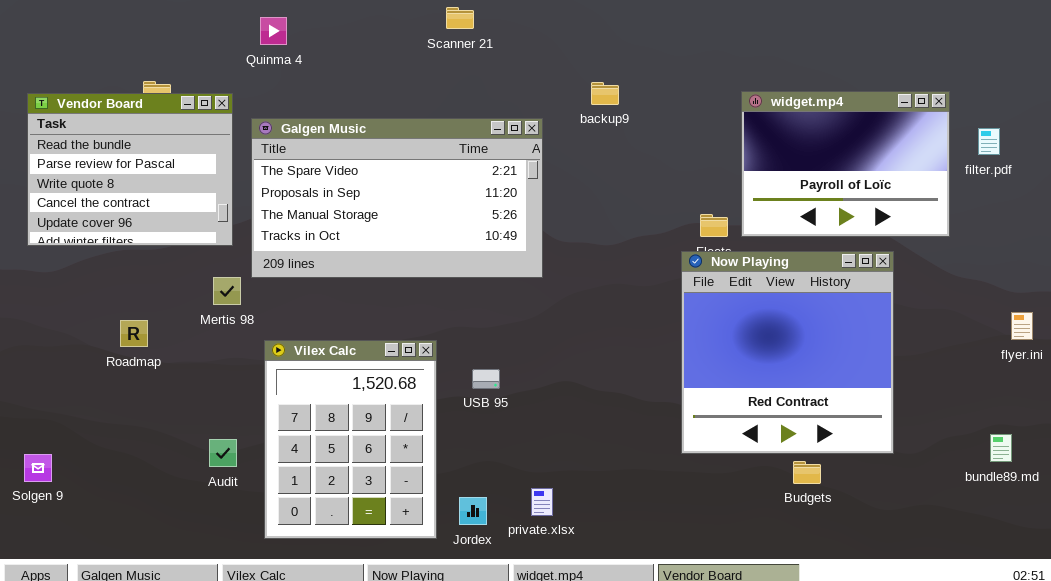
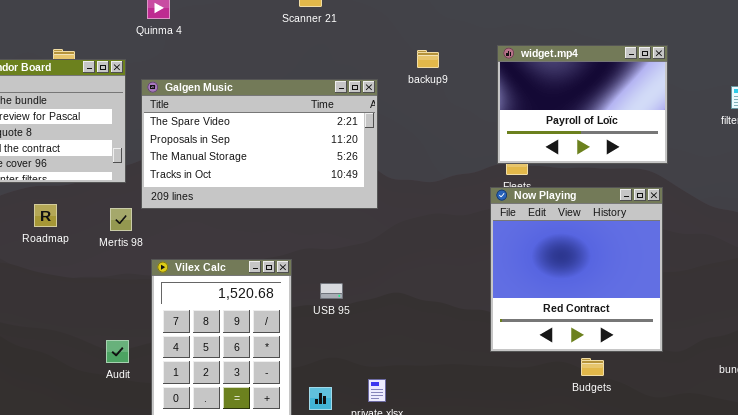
widget.mp4: [741,91,950,237] -> [497,45,668,164], moved
Roadmap: [120,320,148,347] -> [34,204,57,227], moved

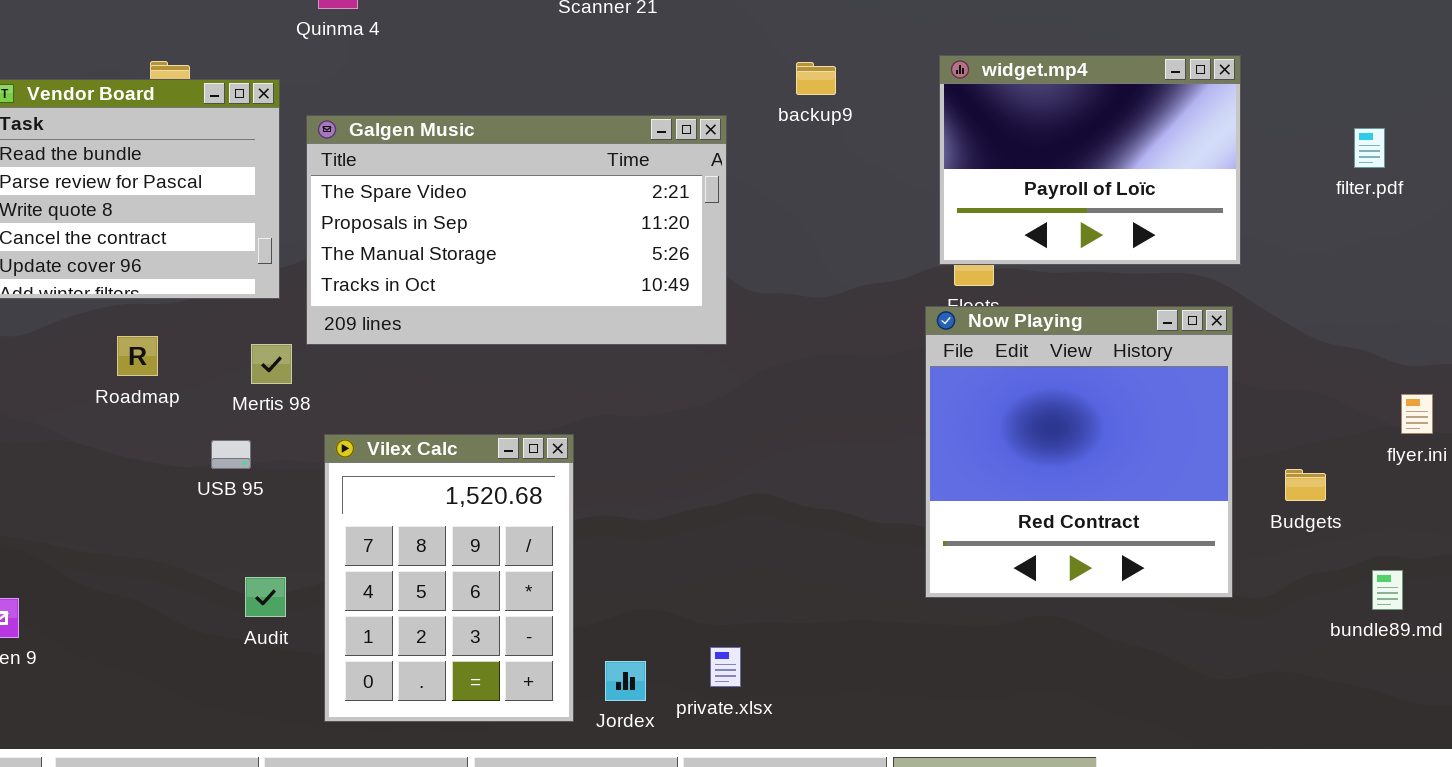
USB 95: [320,283,343,299] -> [211,440,251,469], moved
Budgets: [581,358,604,376] -> [1285,469,1326,501], moved

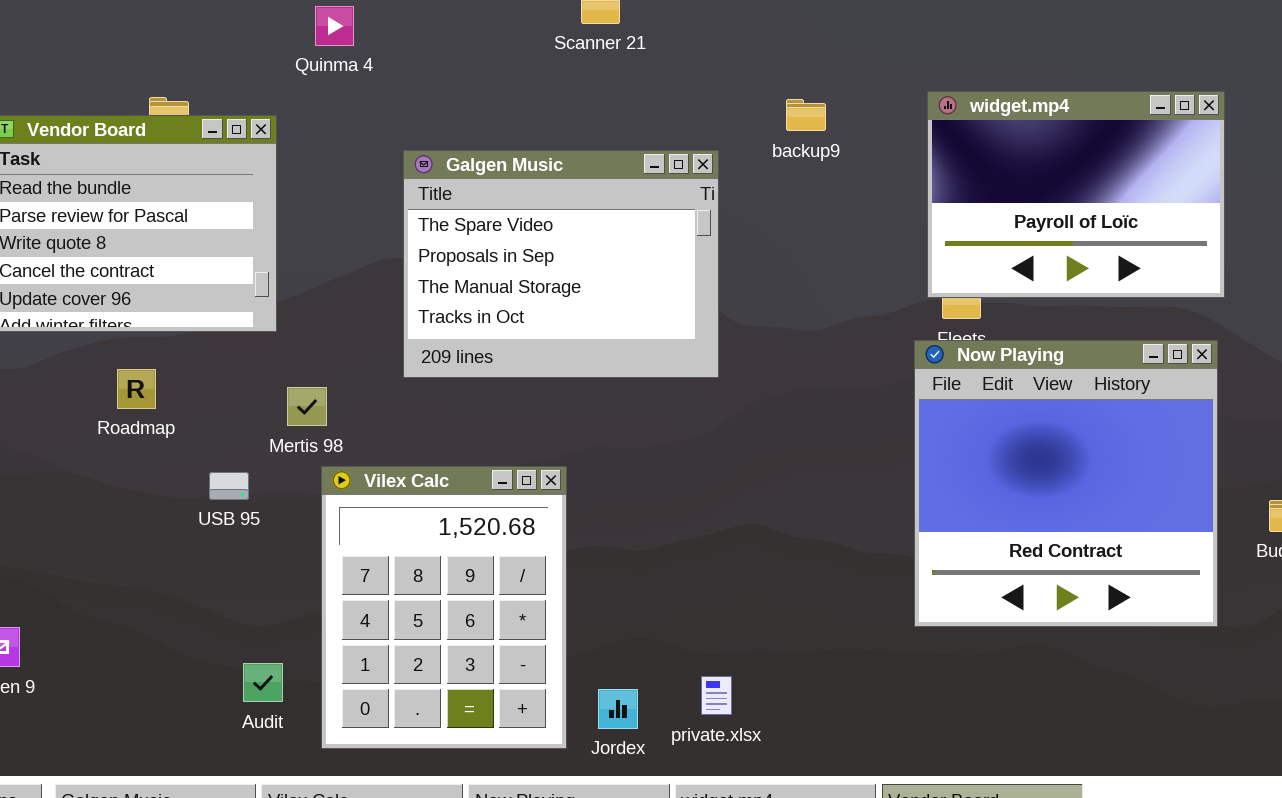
Galgen Music: [306,115,727,345] -> [403,150,719,378], resized
Mertis 98: [251,344,292,384] -> [287,387,327,426], moved
Audit: [245,577,286,617] -> [243,663,283,702], moved

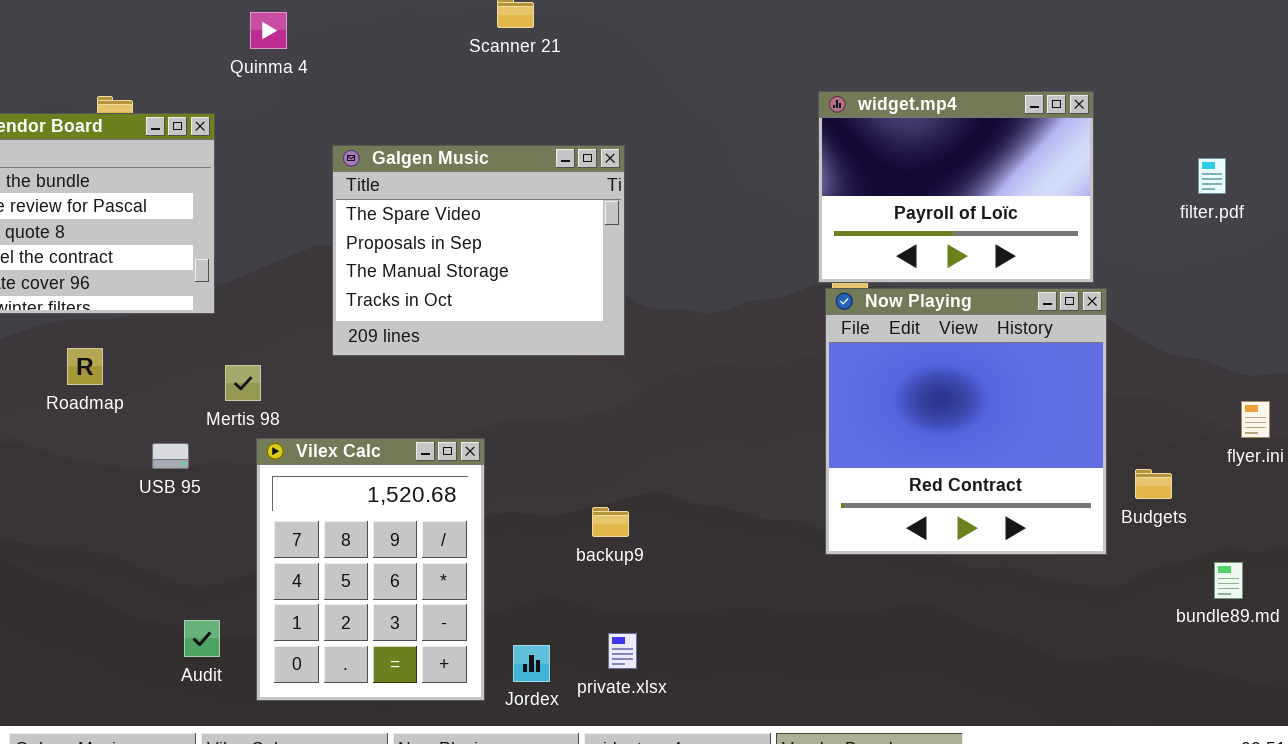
backup9: [786,99,826,131] -> [592,507,629,537], moved
Now Playing: [914,340,1218,627] -> [825,288,1107,555], moved

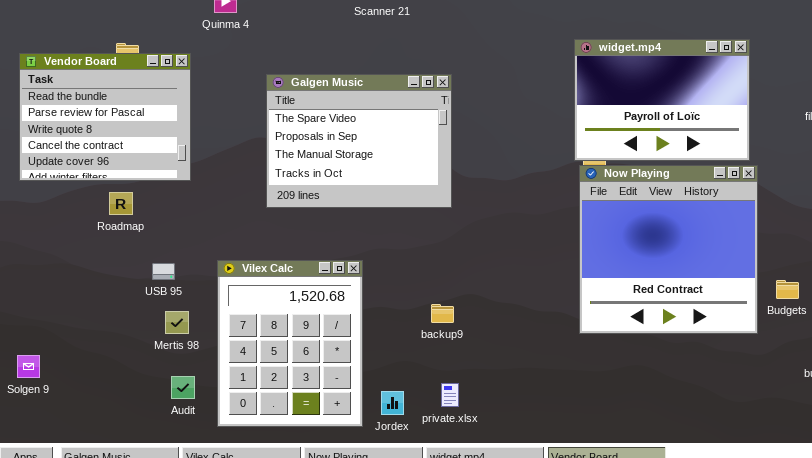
Roadmap: [67,348,103,385] -> [109,192,133,215], moved
Mertis 98: [225,365,261,401] -> [165,311,189,334], moved

